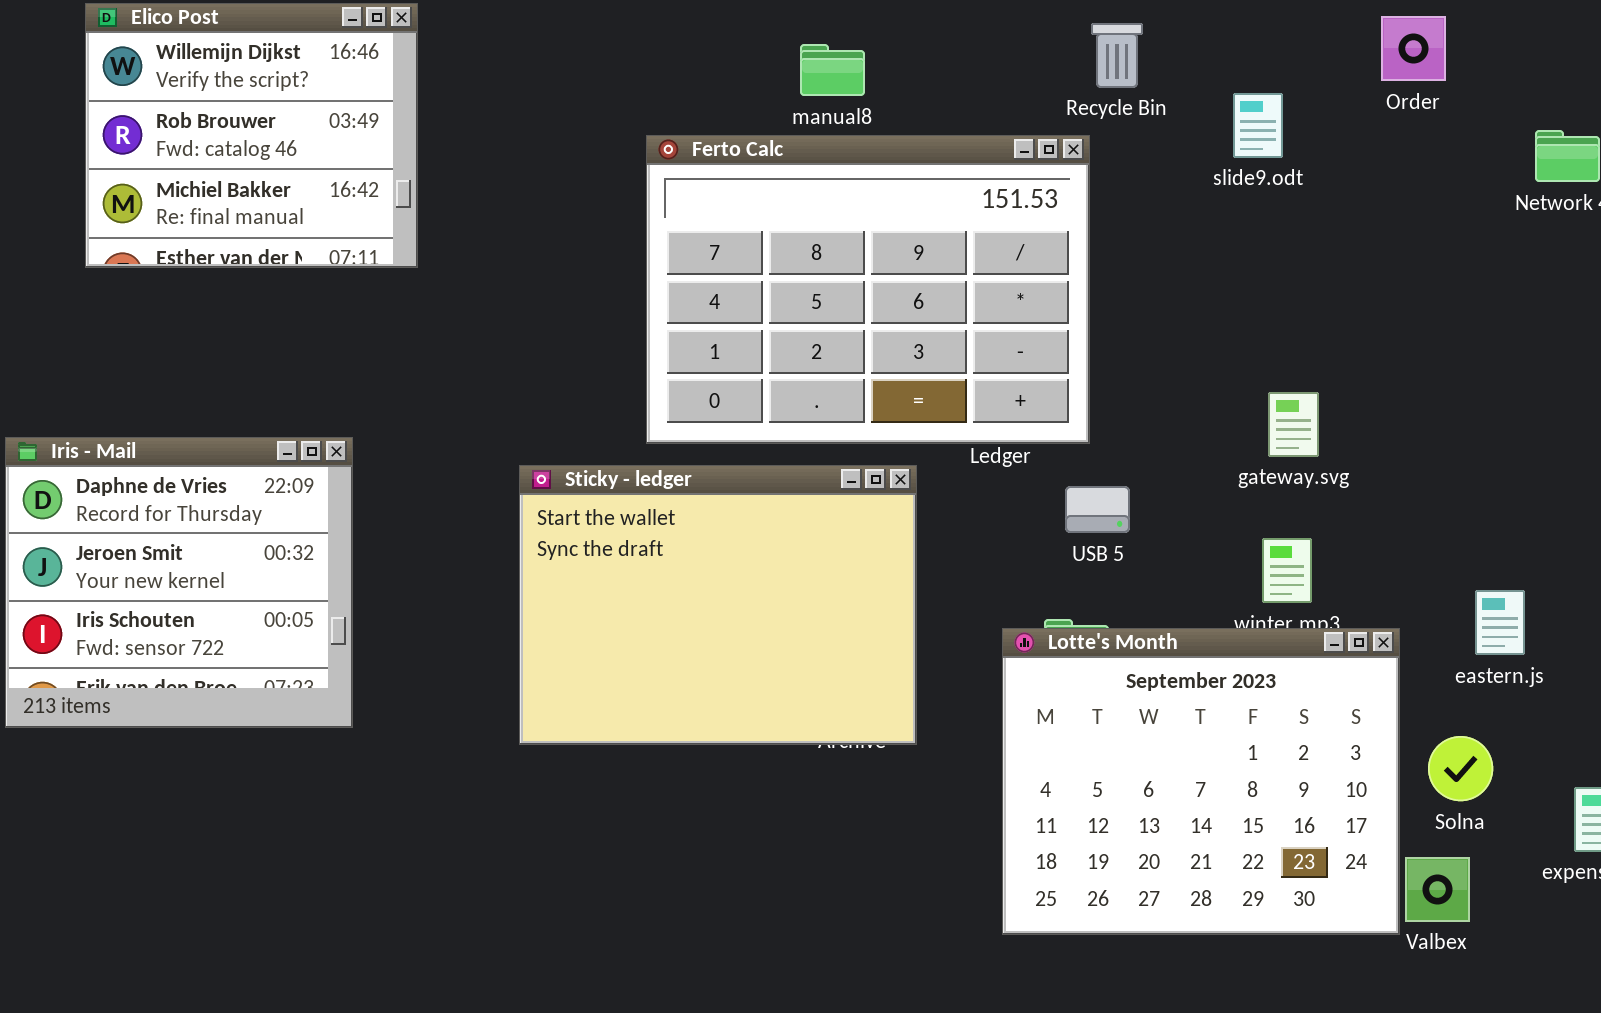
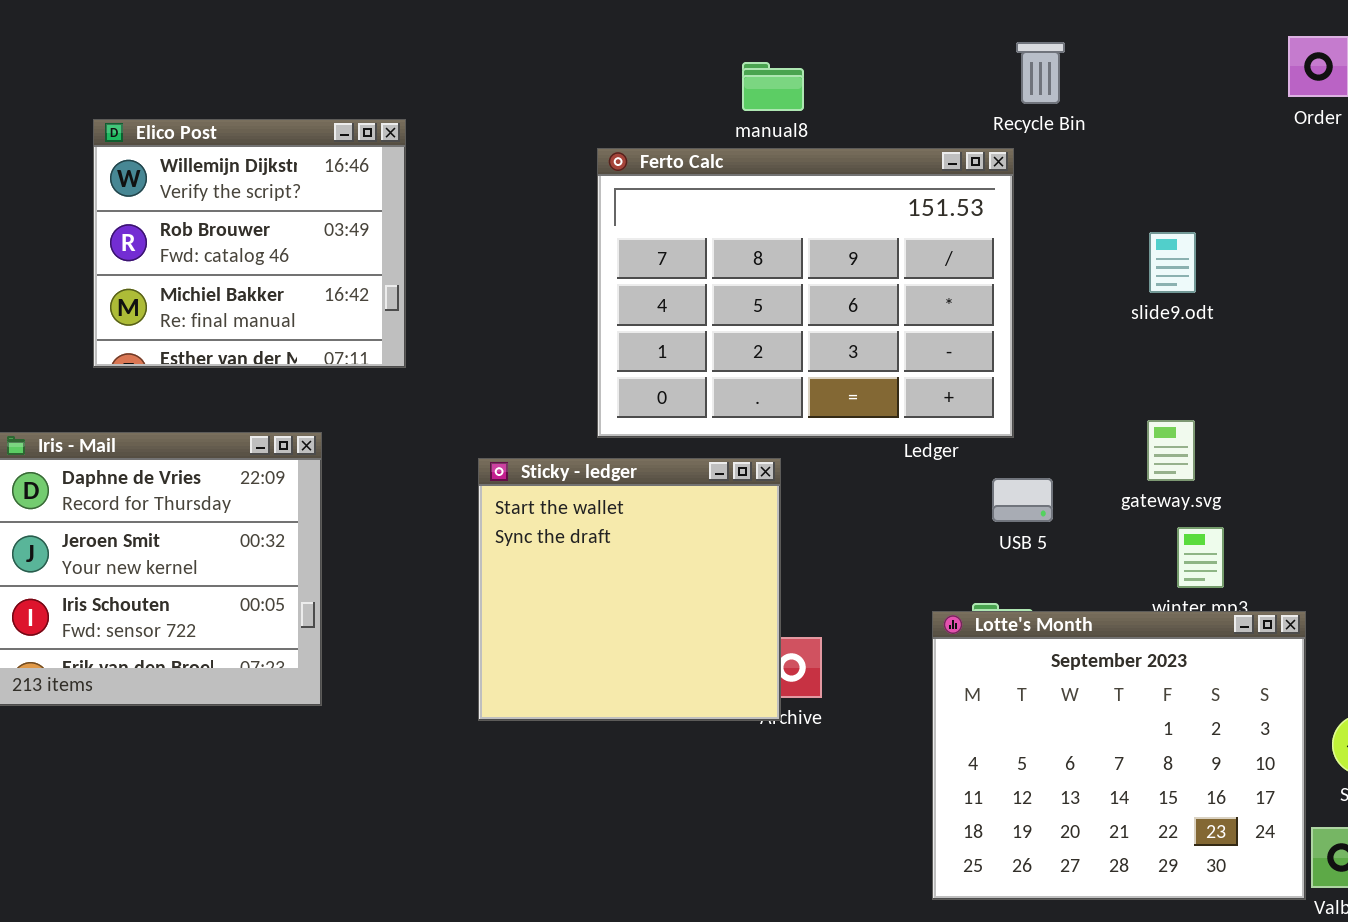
Elico Post: [85,3,418,268] -> [93,119,406,368], moved
slide9.odt: [1233,93,1283,158] -> [1149,232,1196,293], moved
gateway.svg: [1268,392,1319,457] -> [1147,420,1195,481], moved
Sticky - ledger: [519,465,917,745] -> [478,458,781,721], resized

